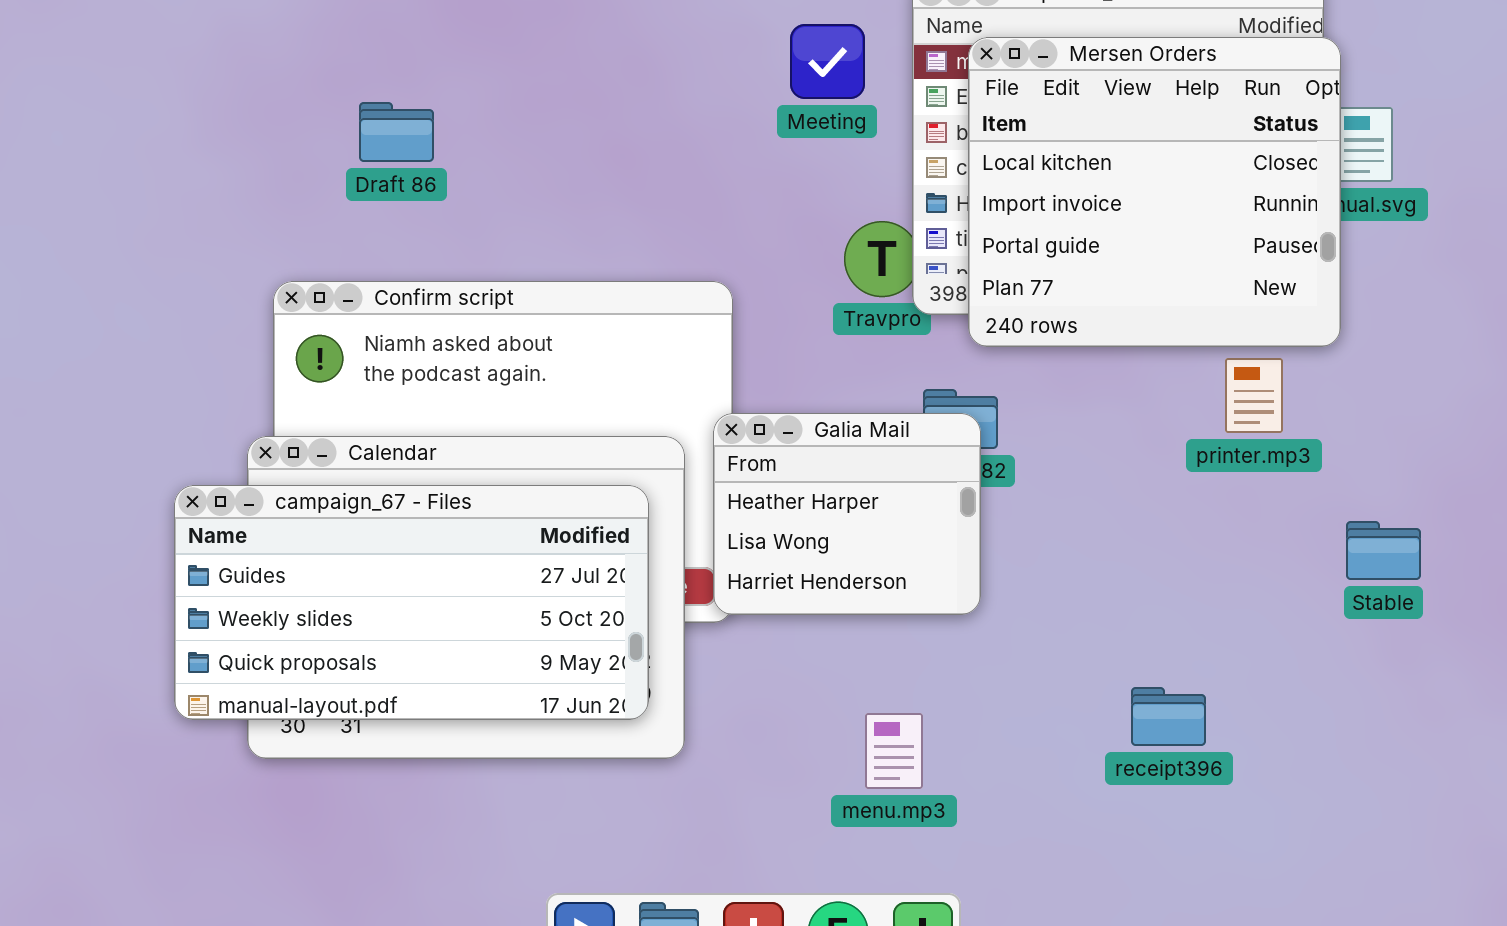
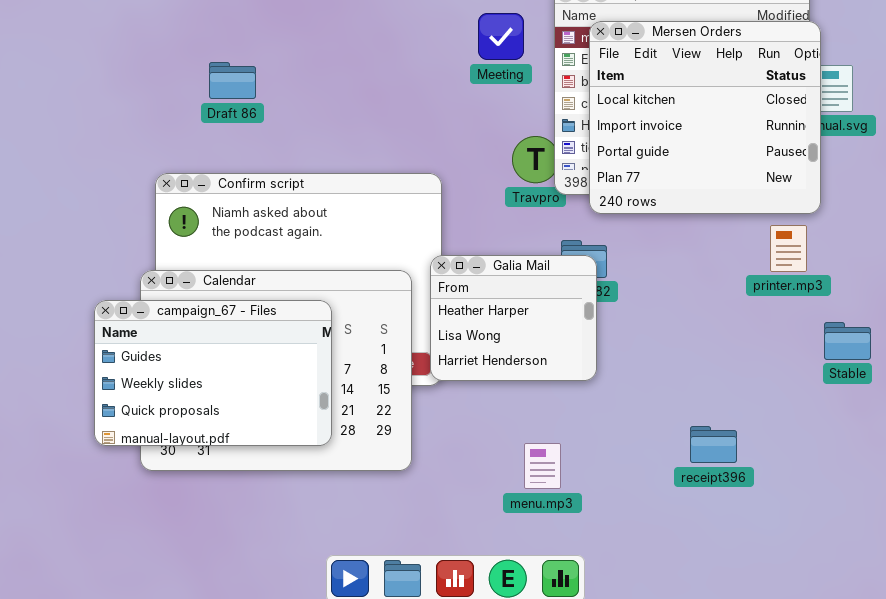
printer.mp3: [1225,358,1283,433] -> [770,225,807,272], moved
campaign_67 - Files: [174,485,649,720] -> [94,300,332,446], resized

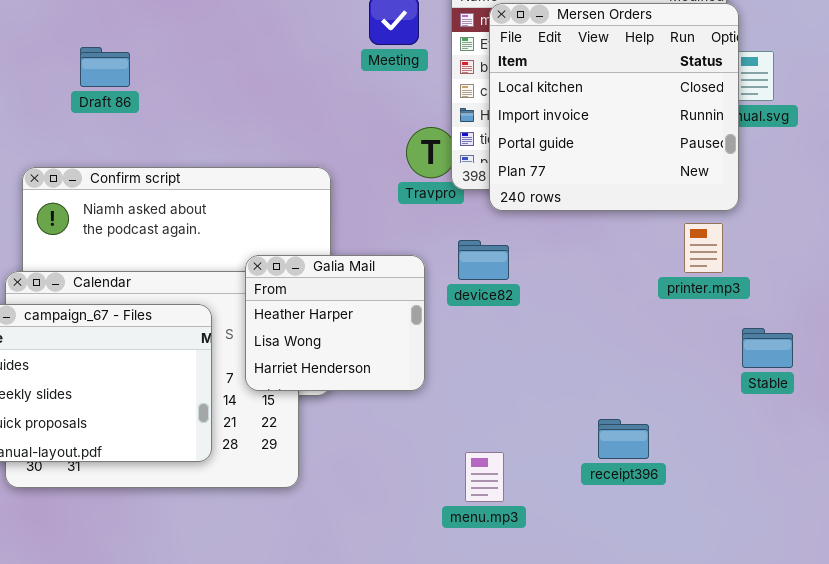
Galia Mail: [430,255,597,381] -> [245,255,425,391], moved
receipt396: [690,426,737,463] -> [598,419,649,459], moved
menu.mp3: [524,443,561,489] -> [465,452,504,502], moved

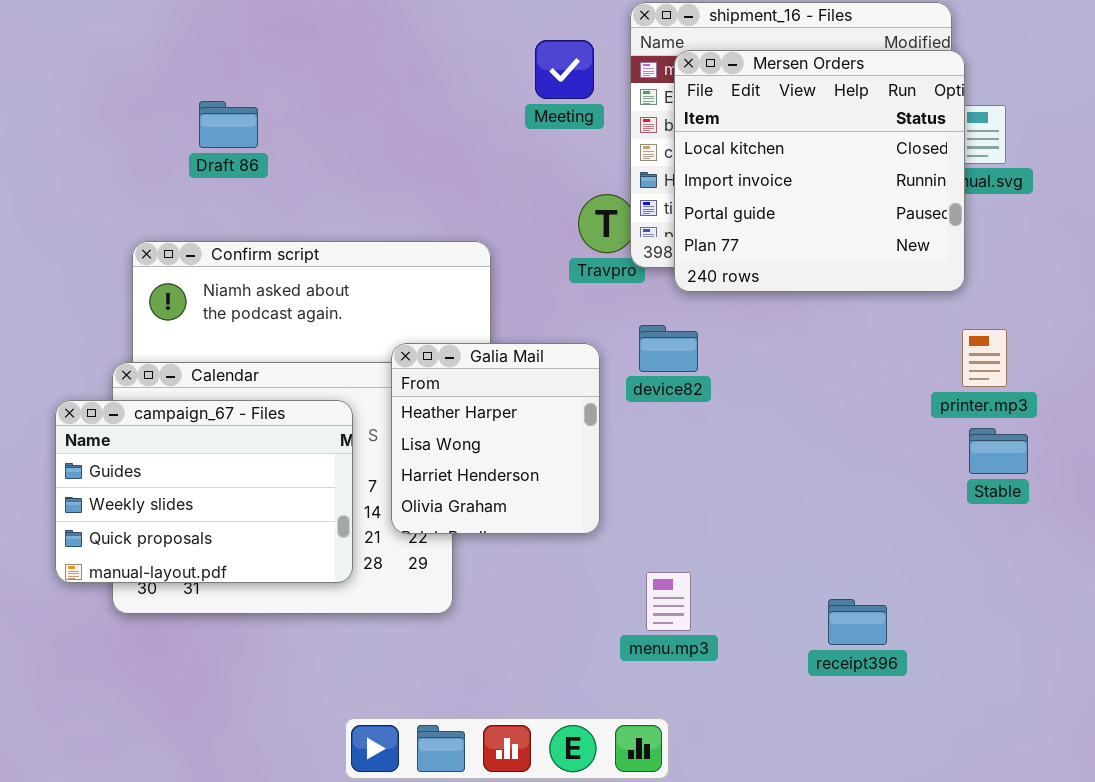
printer.mp3: [684,223,723,273] -> [962,329,1007,387], moved
Galia Mail: [245,255,425,391] -> [391,343,600,534], resized
receipt396: [598,419,649,459] -> [828,599,887,645], moved

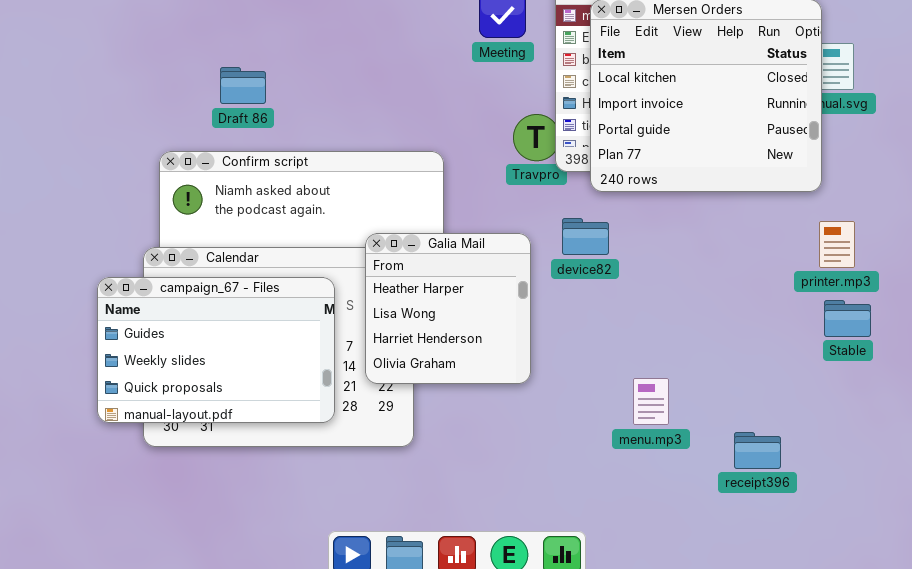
Draft 86: [199,101,258,148] -> [220,67,266,104], moved
menu.mp3: [646,572,691,631] -> [633,378,669,425], moved
receipt396: [828,599,887,645] -> [734,432,781,469], moved

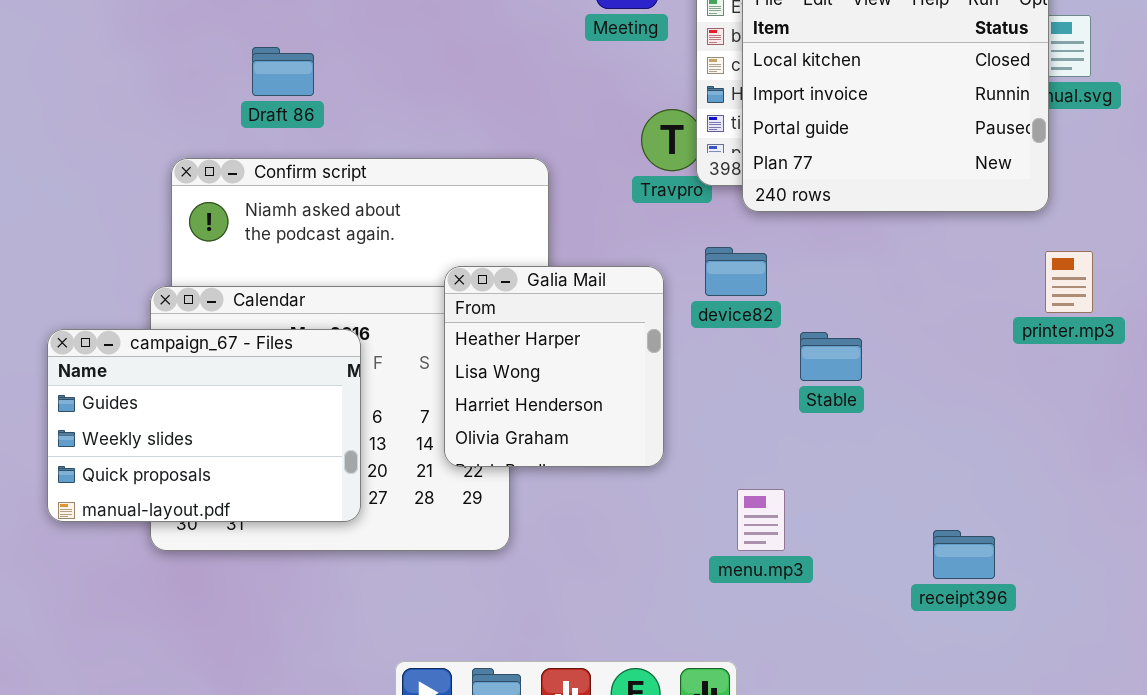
campaign_67 - Files: [97,277,335,423] -> [47,329,361,522], moved
Stable: [824,300,871,337] -> [800,332,862,381], moved
menu.mp3: [633,378,669,425] -> [737,489,785,551], moved

